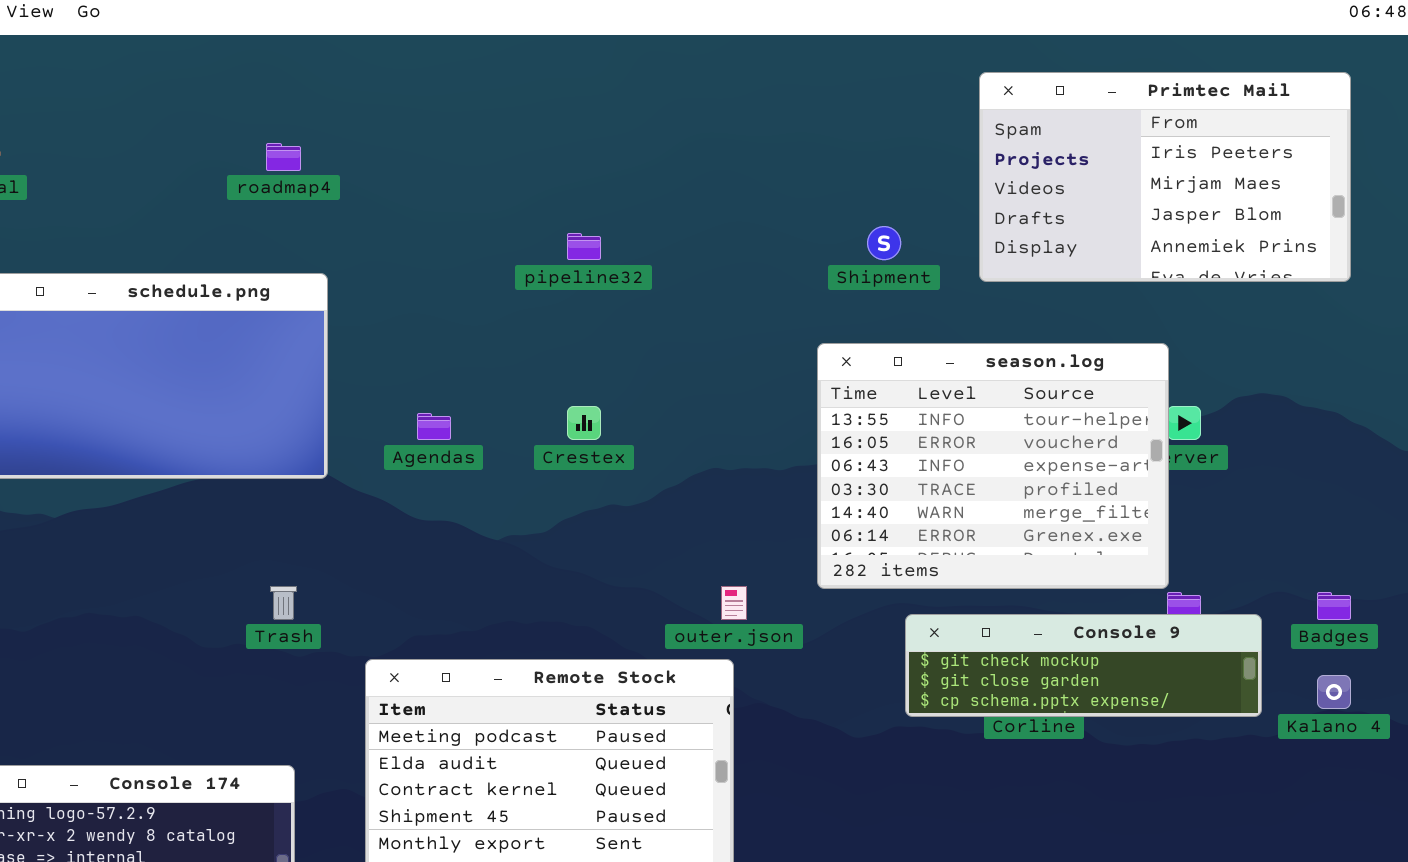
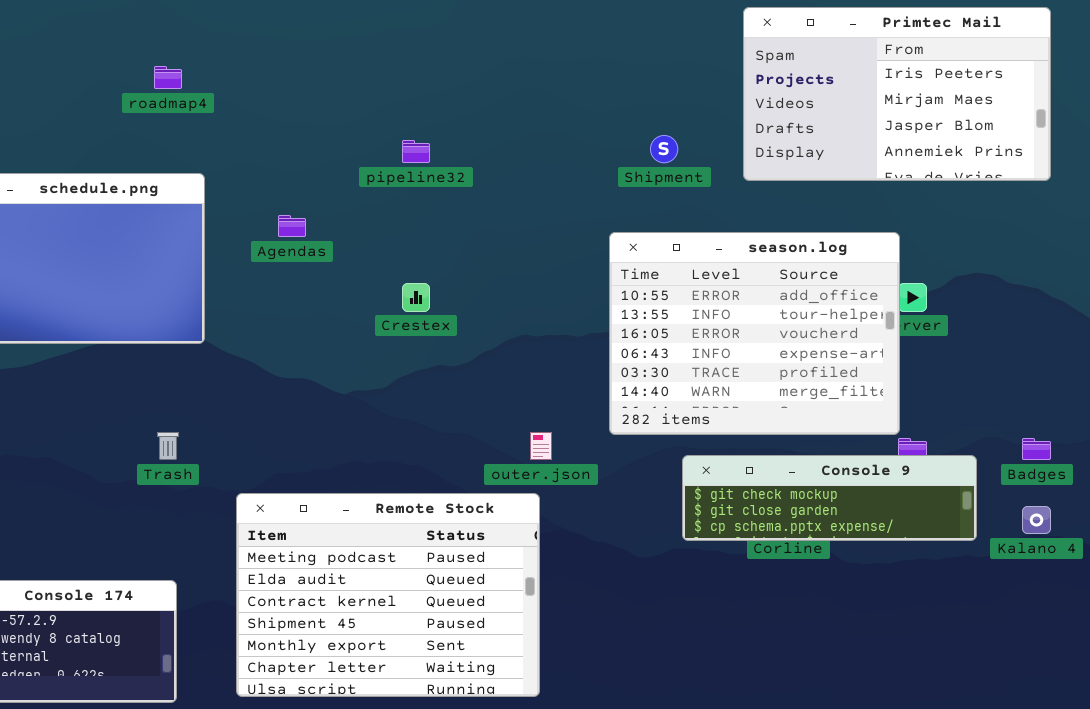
season.log: [817,343,1169,589] -> [609,232,900,435], scrolled up 1 row
Agendas: [417,413,451,440] -> [278,215,306,237], moved

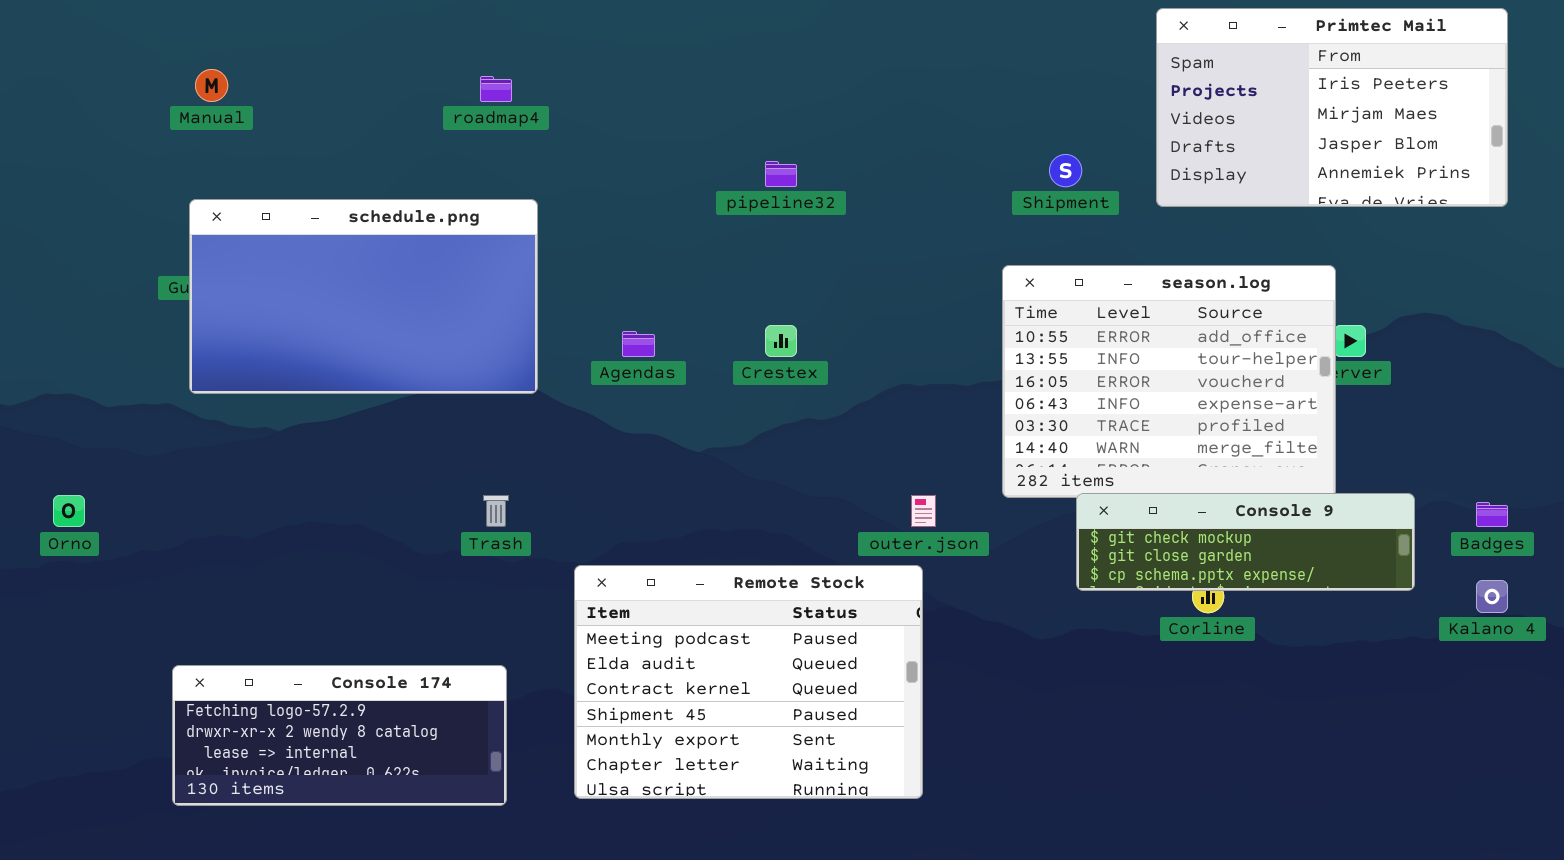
Agendas: [278,215,306,237] -> [622,331,655,357], moved
Console 9: [682,455,977,541] -> [1076,493,1415,591], moved

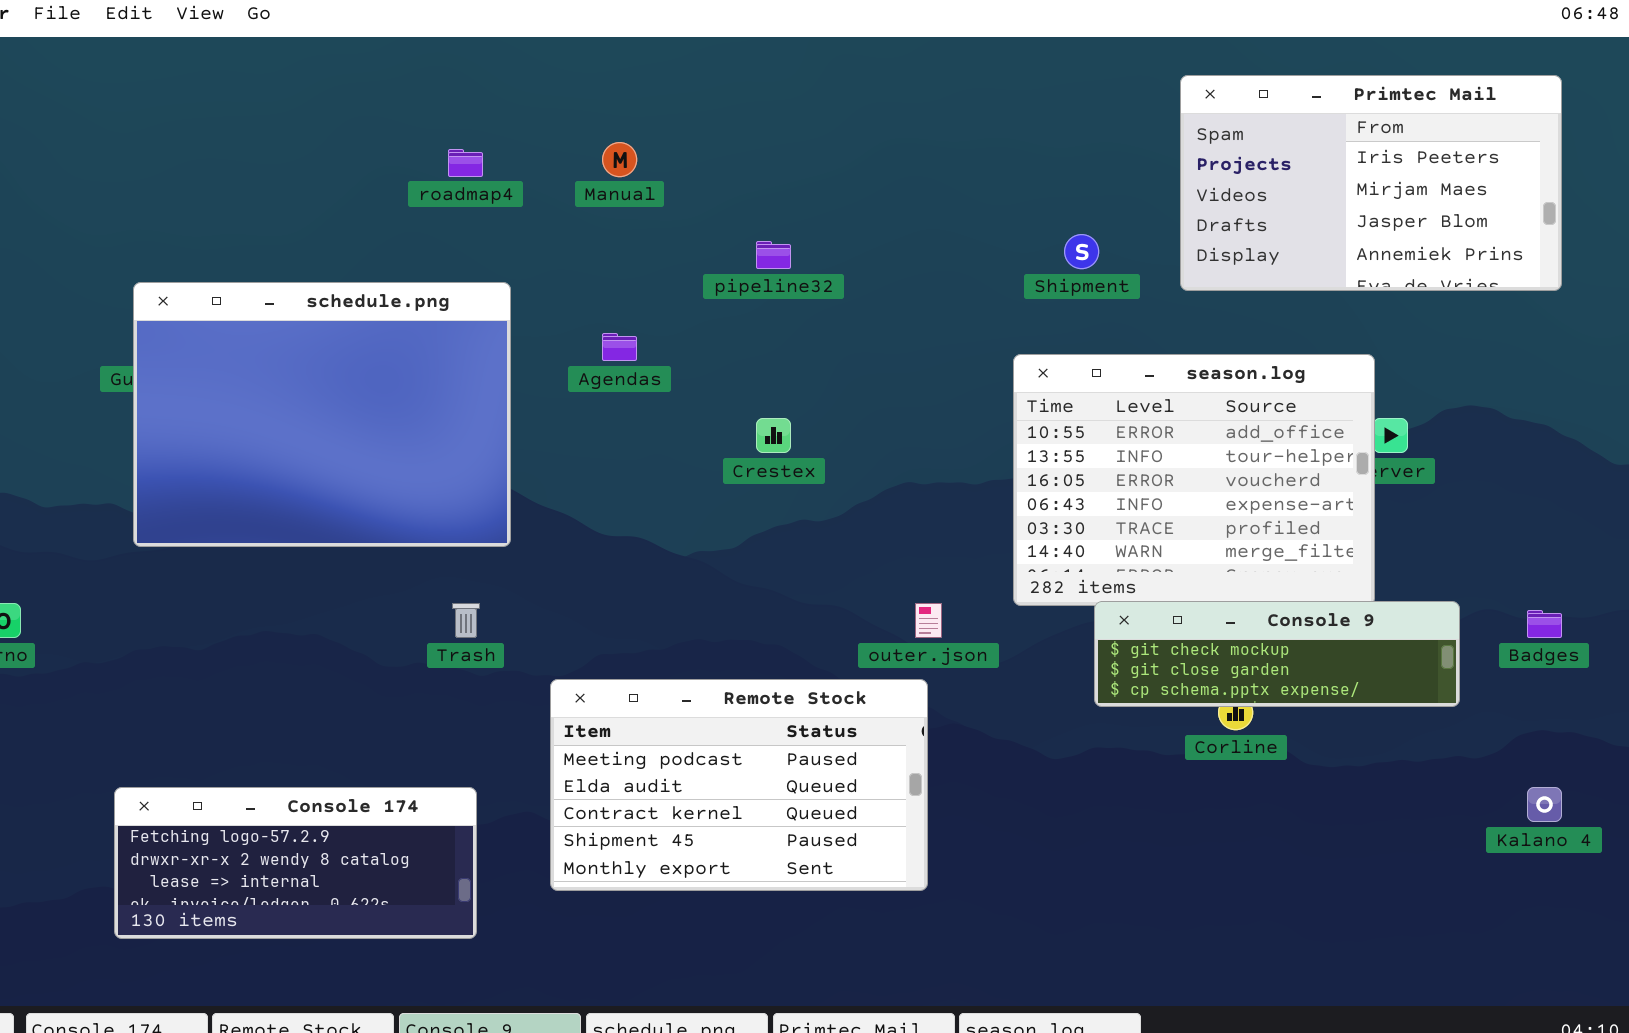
Manual: [195,69,228,102] -> [602,142,637,177], moved
schedule.png: [189,199,538,394] -> [133,282,511,547], resized
Agendas: [622,331,655,357] -> [602,333,637,361], moved
Remote Stock: [574,565,923,799] -> [550,679,928,891], resized
Kalano 4: [1476,580,1508,613] -> [1527,787,1562,822], moved

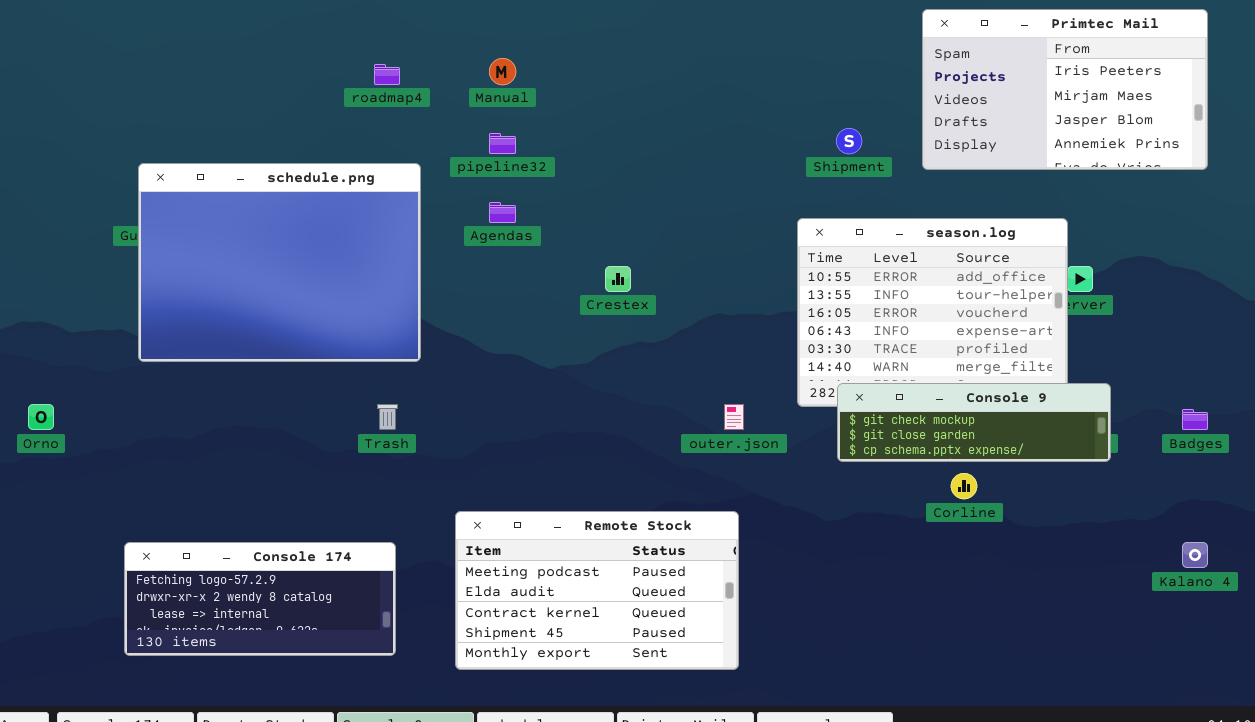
pipeline32: [756,241,791,269] -> [489,133,516,154], moved
Console 9: [1094,601,1460,707] -> [837,383,1111,462], moved
Remote Stock: [550,679,928,891] -> [455,511,739,670], moved

